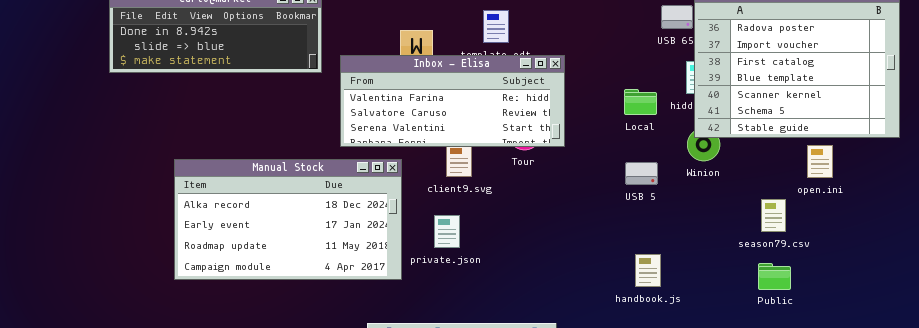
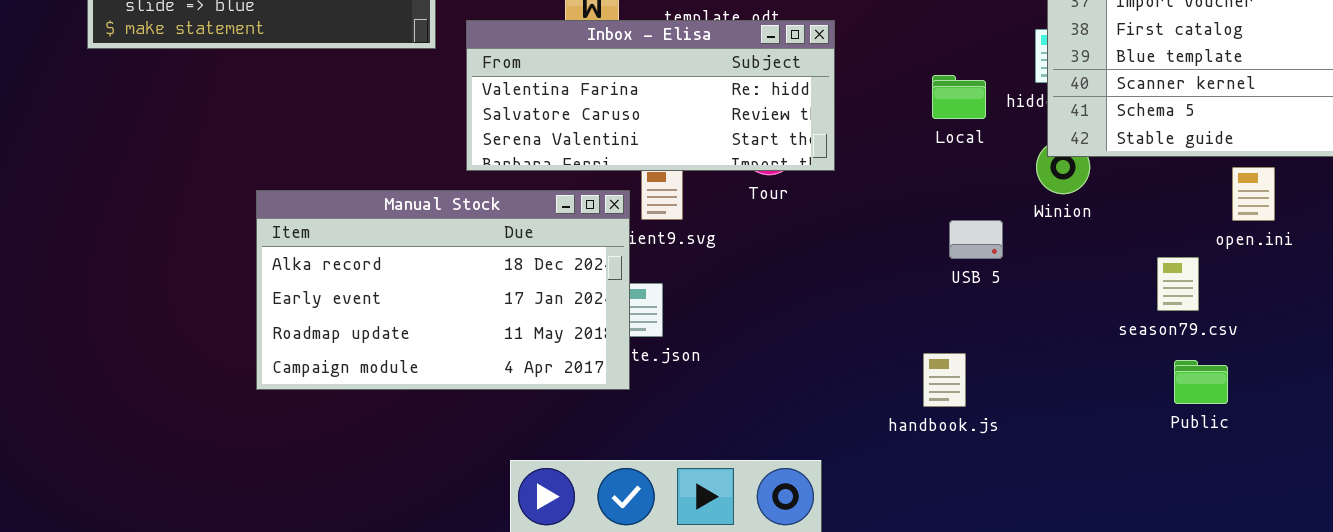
Manual Stock: [174,159,402,280] -> [256,190,630,390], moved
USB 5: [625,162,658,185] -> [949,220,1003,259], moved
handbook.js: [635,254,661,287] -> [923,353,966,407], moved
Public: [758,263,791,290] -> [1174,360,1228,404], moved

